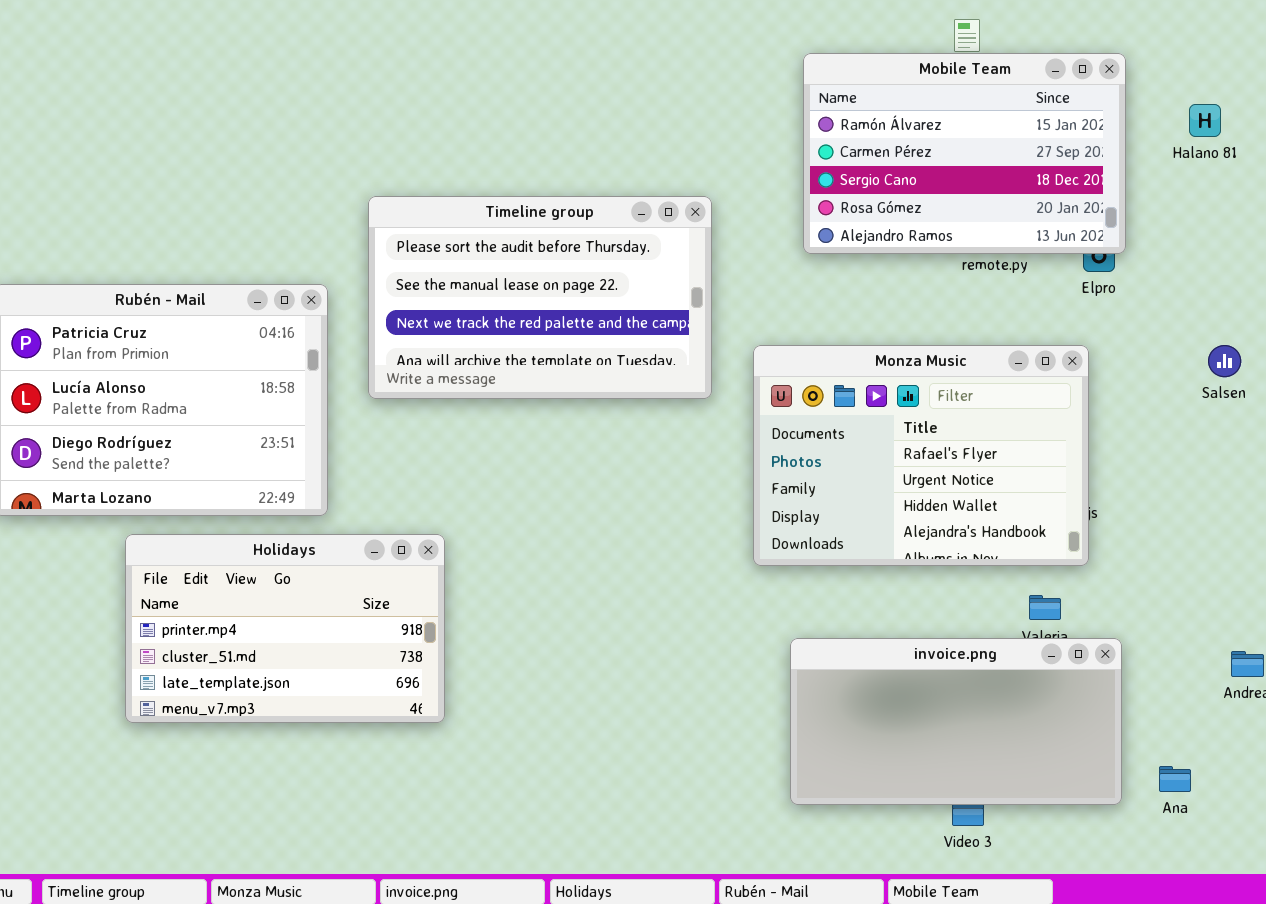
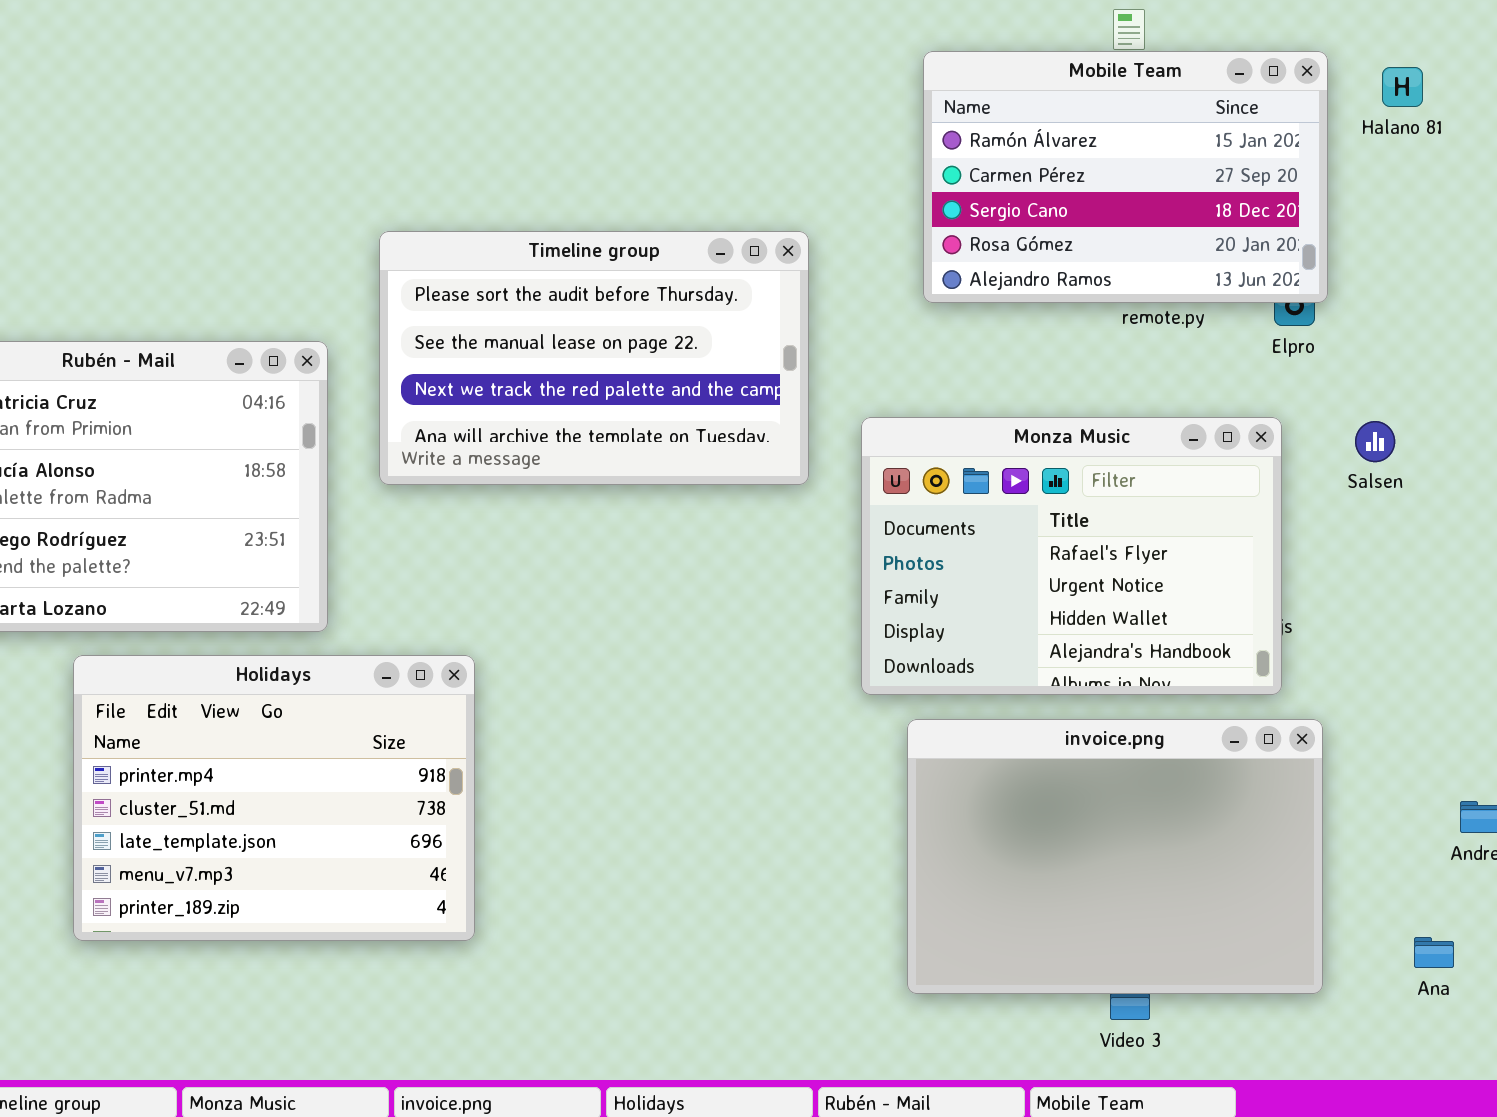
Halano 81: [1189,104,1221,137] -> [1382,67,1423,107], moved
Salsen: [1208,345,1241,377] -> [1355,421,1395,462], moved
Holidays: [125,534,445,723] -> [73,655,475,941], resized
invoice.png: [790,638,1122,805] -> [907,719,1323,994], resized
Ana: [1159,766,1191,792] -> [1414,937,1454,968], moved

